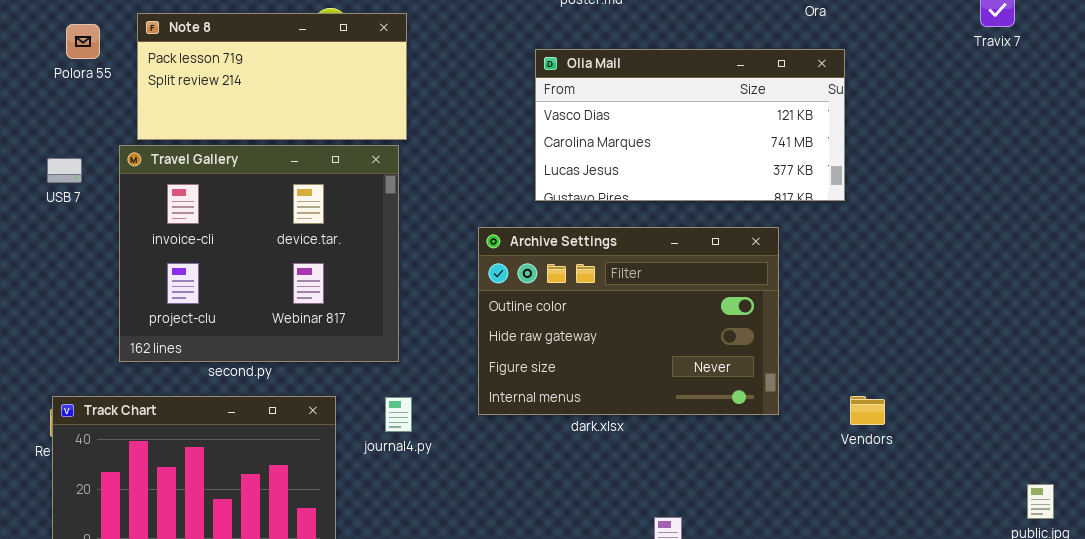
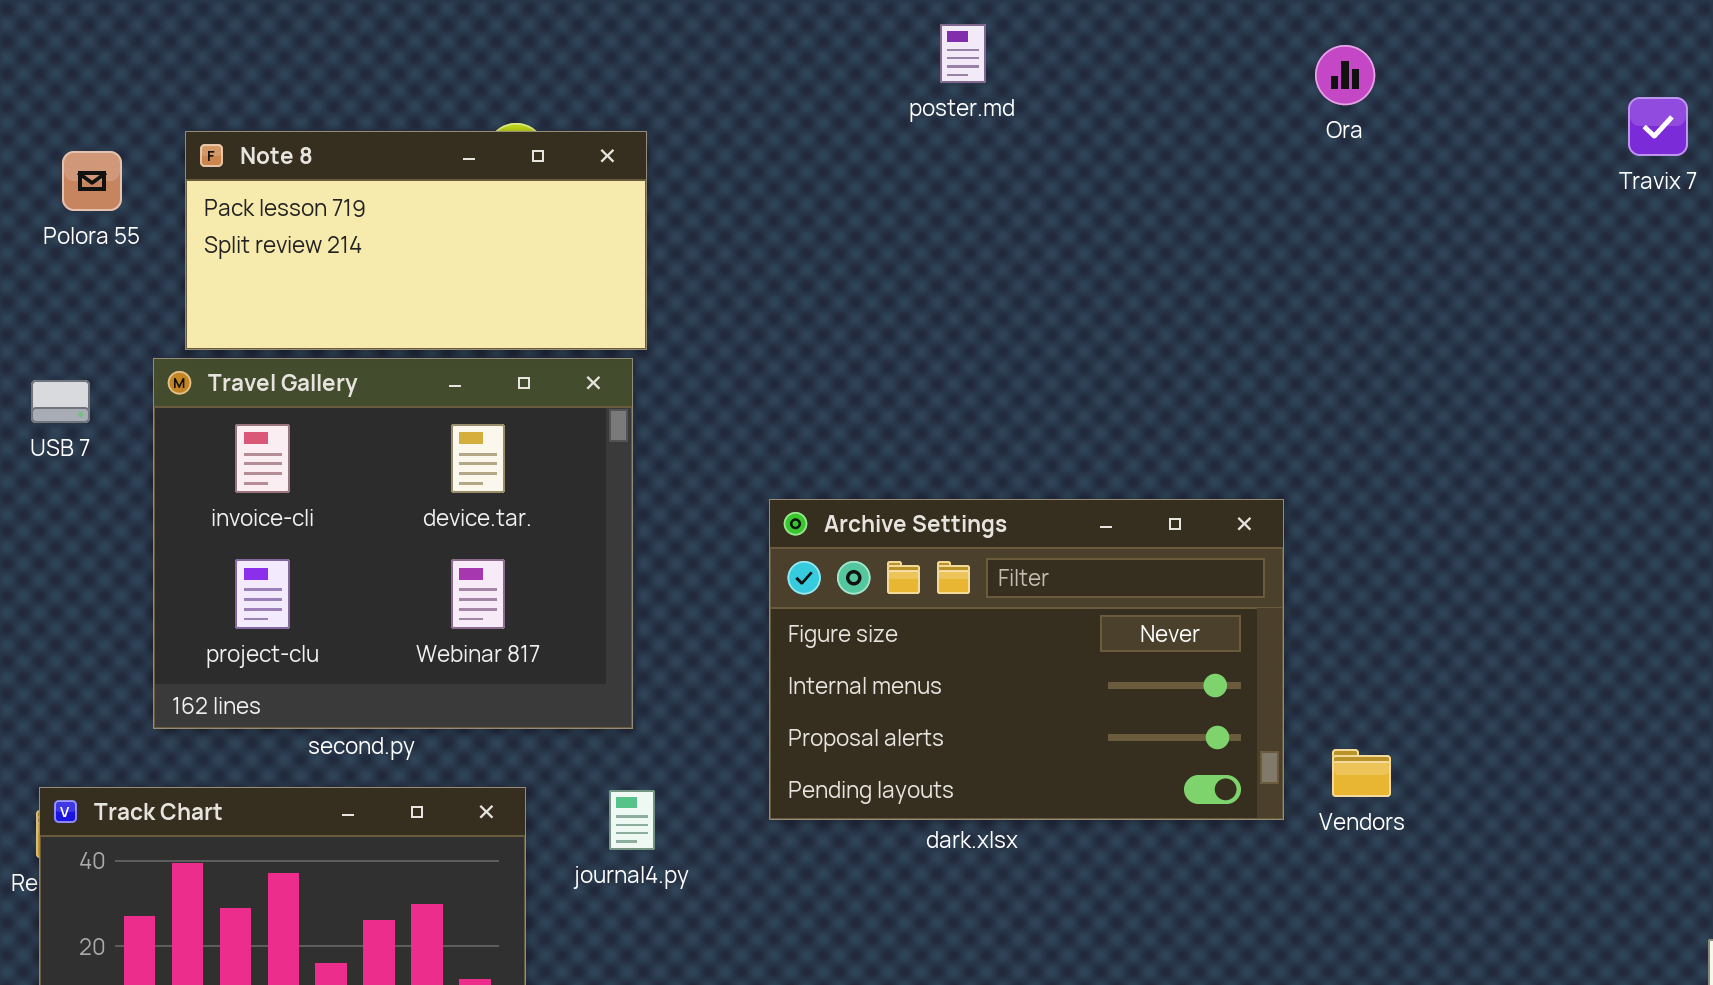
Olia Mail: [535,49,845,201] -> none, closed
Archive Settings: [478,227,779,415] -> [769,499,1284,820], scrolled down 2 rows
Vendors: [850,396,885,425] -> [1332,749,1391,797], moved

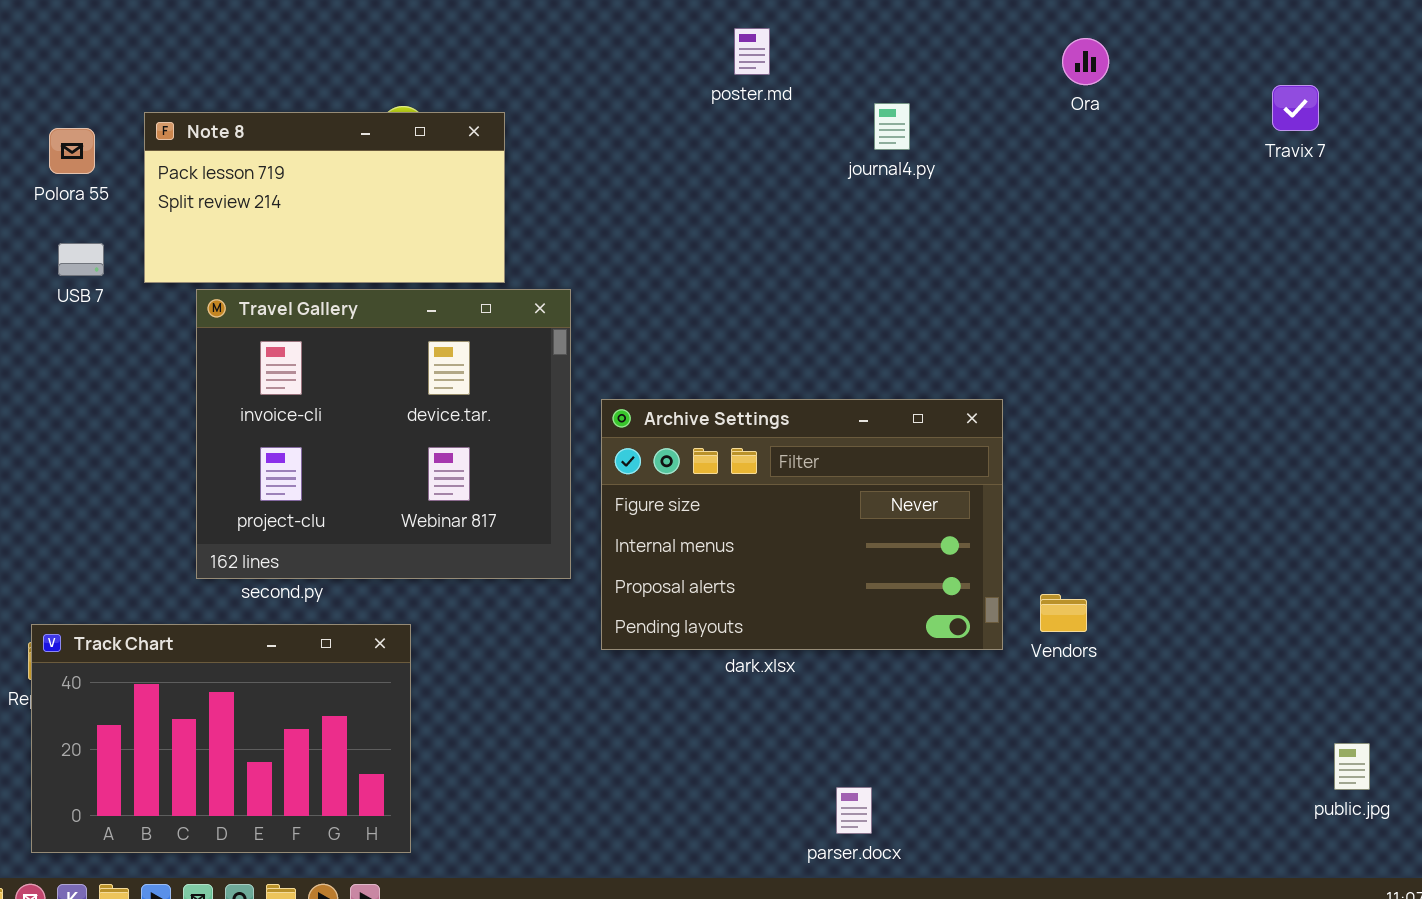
Ora: [1315,45,1375,105] -> [1062,38,1109,85], moved
Travel Gallery: [153,358,633,729] -> [196,289,571,579], moved
USB 7: [31,380,90,423] -> [58,243,104,276], moved
journal4.py: [609,790,655,850] -> [874,103,910,150], moved

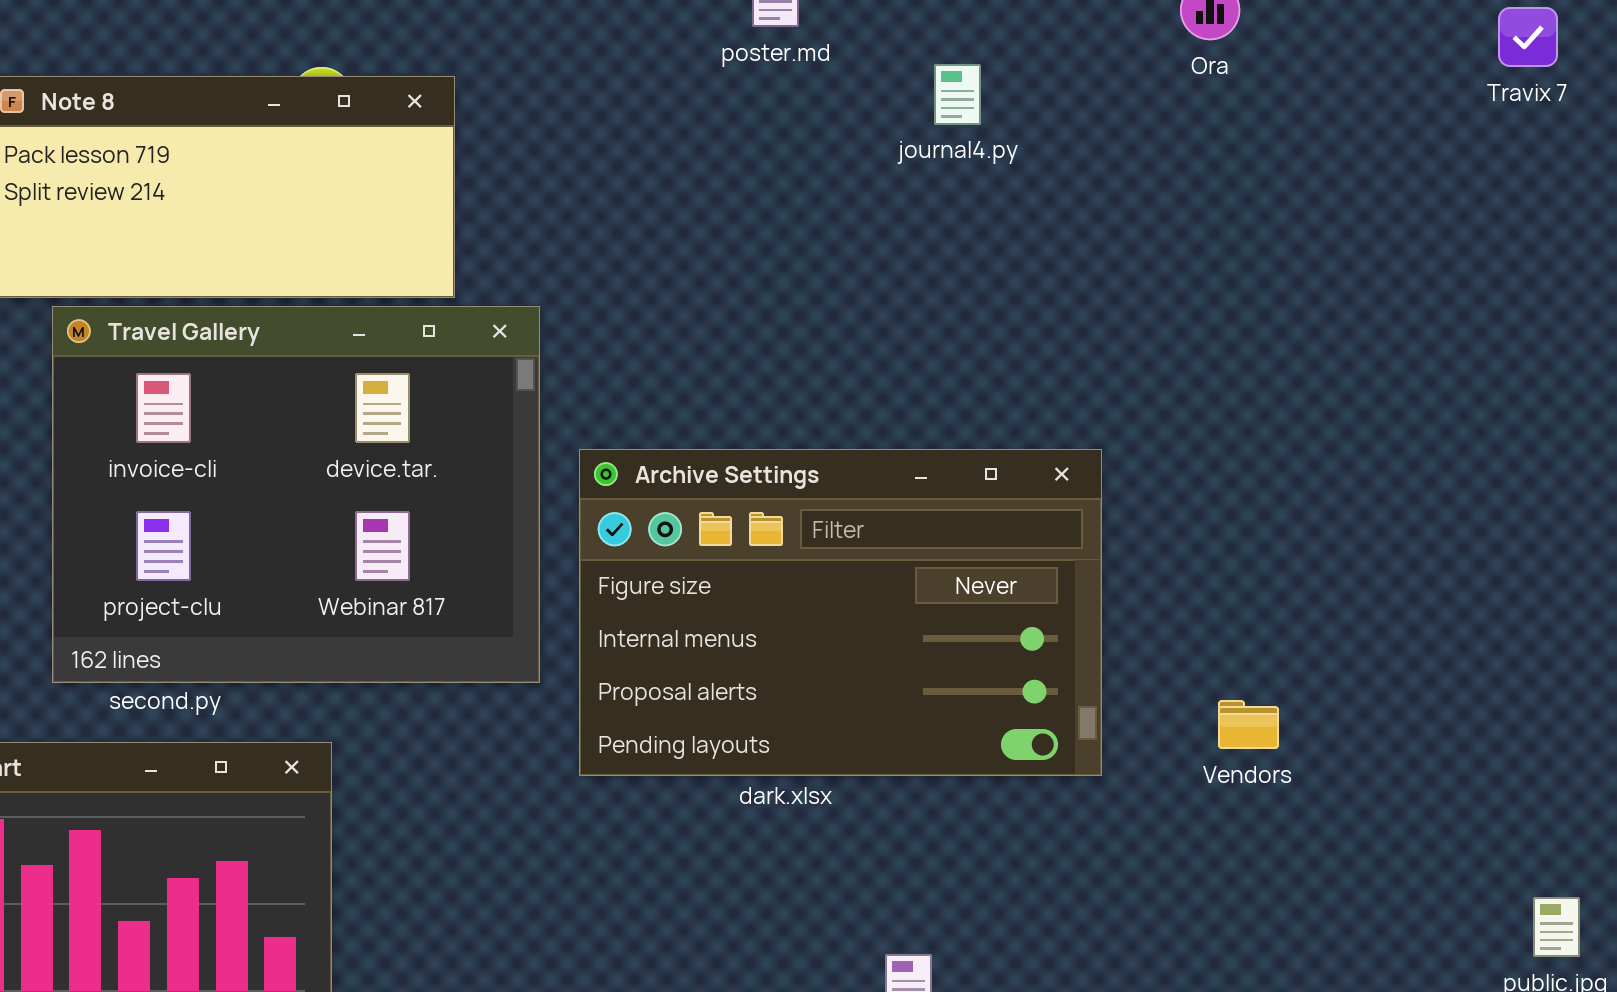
Travix 7: [1272,85,1319,131] -> [1498,7,1558,67], moved
Vendors: [1040,594,1087,632] -> [1218,700,1279,749], moved

